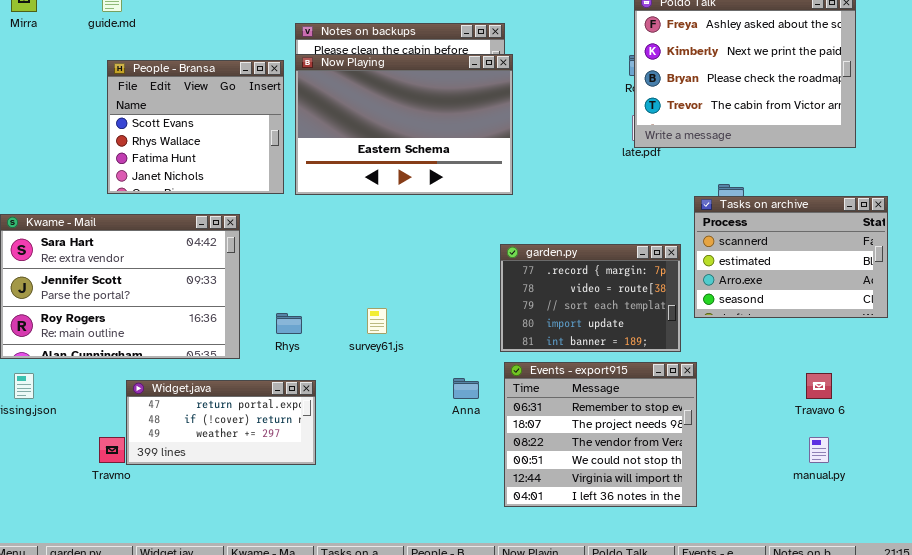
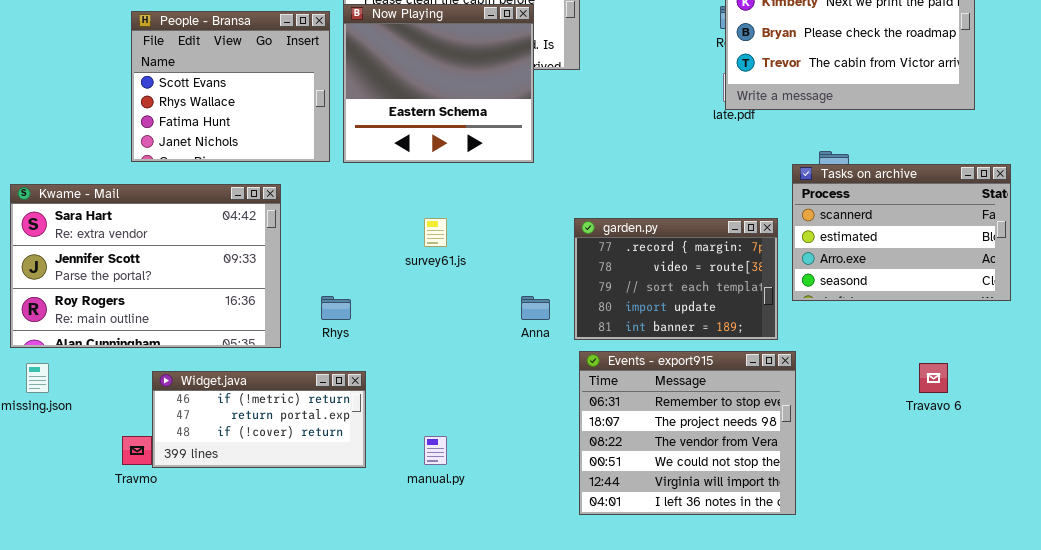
Now Playing: [295,54,513,195] -> [343,4,534,163], resized
survey61.js: [367,308,387,334] -> [424,218,447,247], moved
Anna: [453,378,479,399] -> [521,296,550,320], moved
Widget.java: [126,380,316,465] -> [152,371,366,468], scrolled up 1 row
manual.py: [809,437,829,463] -> [424,436,447,465], moved

